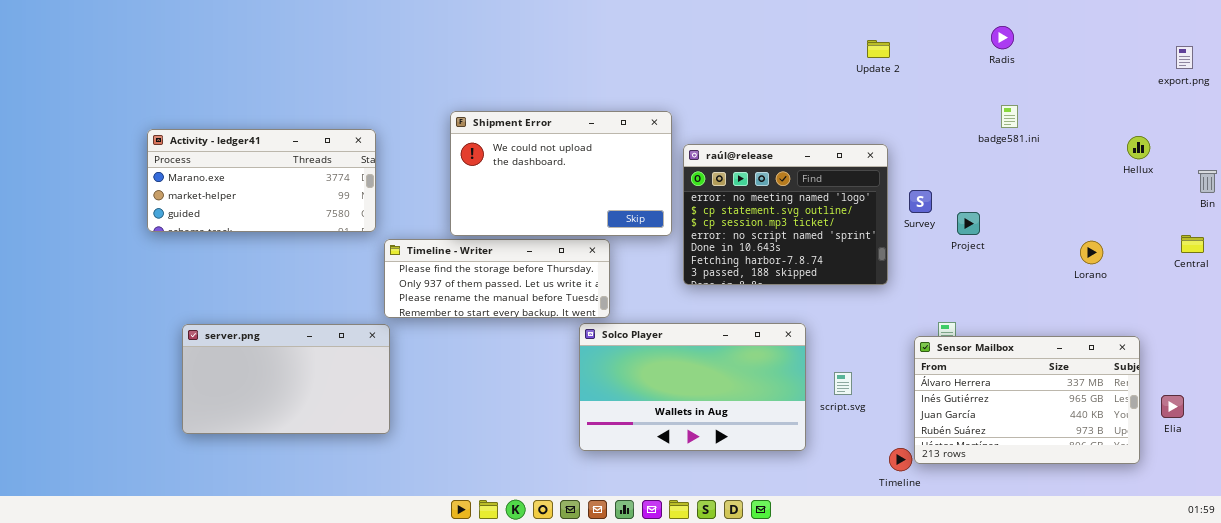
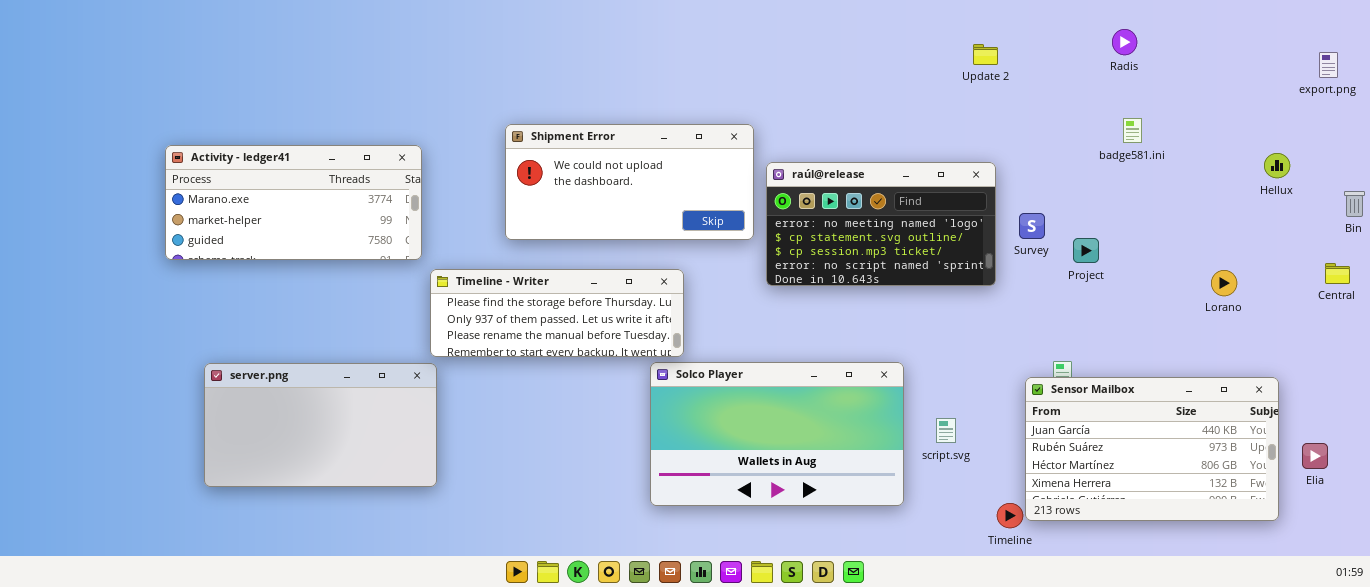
Shipment Error: [450,111,672,236] -> [505,124,754,240], resized
raúl@release: [683,144,888,285] -> [766,162,996,286], resized
Sensor Mailbox: [914,336,1140,464] -> [1025,377,1279,521], scrolled down 2 rows

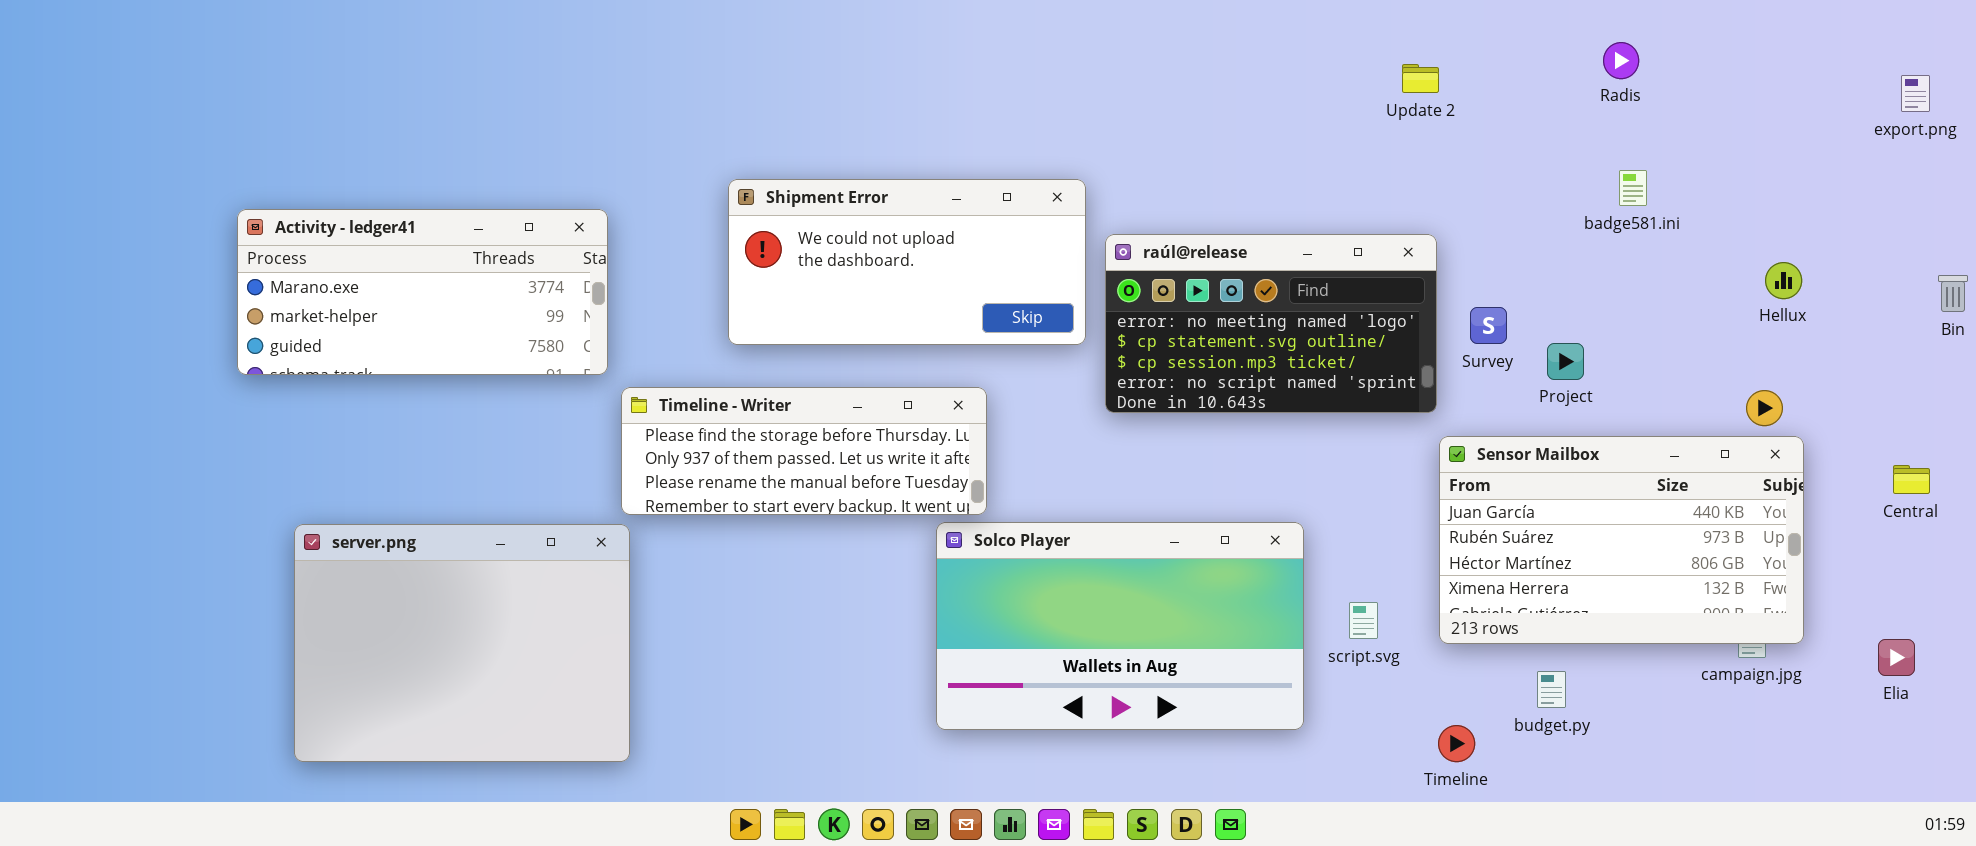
Hellux: [1264,153,1290,178] -> [1765,262,1802,299], moved
Central: [1325,263,1350,284] -> [1893,465,1930,494], moved
server.png: [204,363,437,487] -> [294,524,630,762], resized
Sensor Mailbox: [1025,377,1279,521] -> [1439,436,1804,644], moved

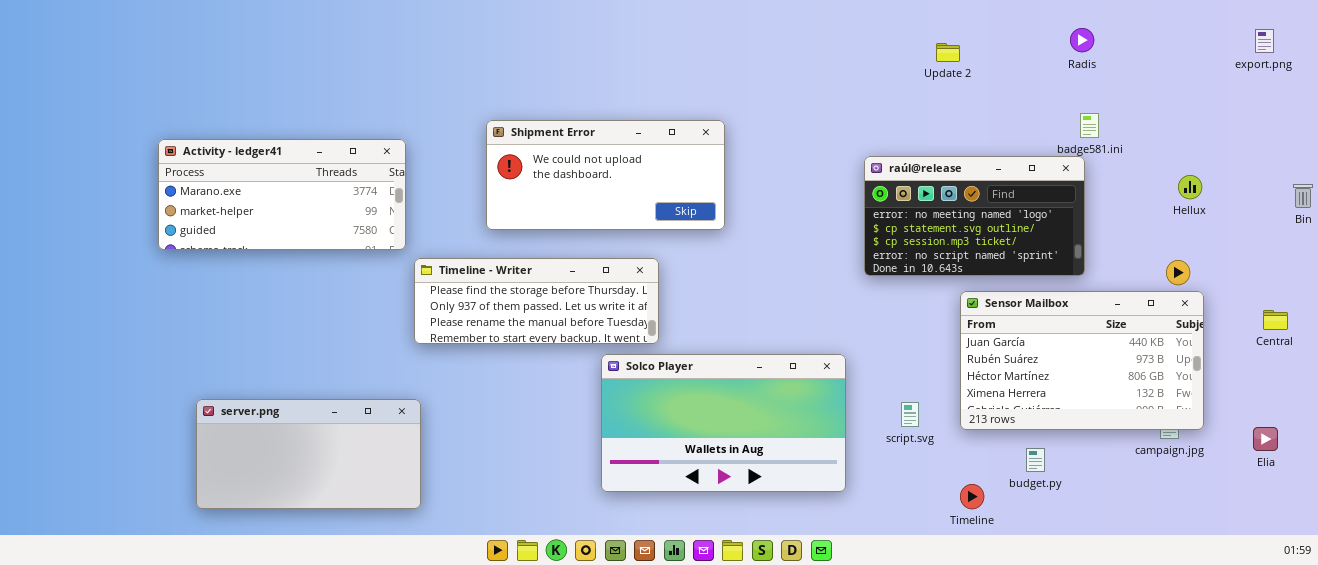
export.png: [1901,75,1930,112] -> [1255,29,1274,53], moved
raúl@release: [1105,234,1437,413] -> [864,156,1085,276], moved
Solco Player: [936,522,1304,730] -> [601,354,846,492], moved
server.png: [294,524,630,762] -> [196,399,421,509], resized

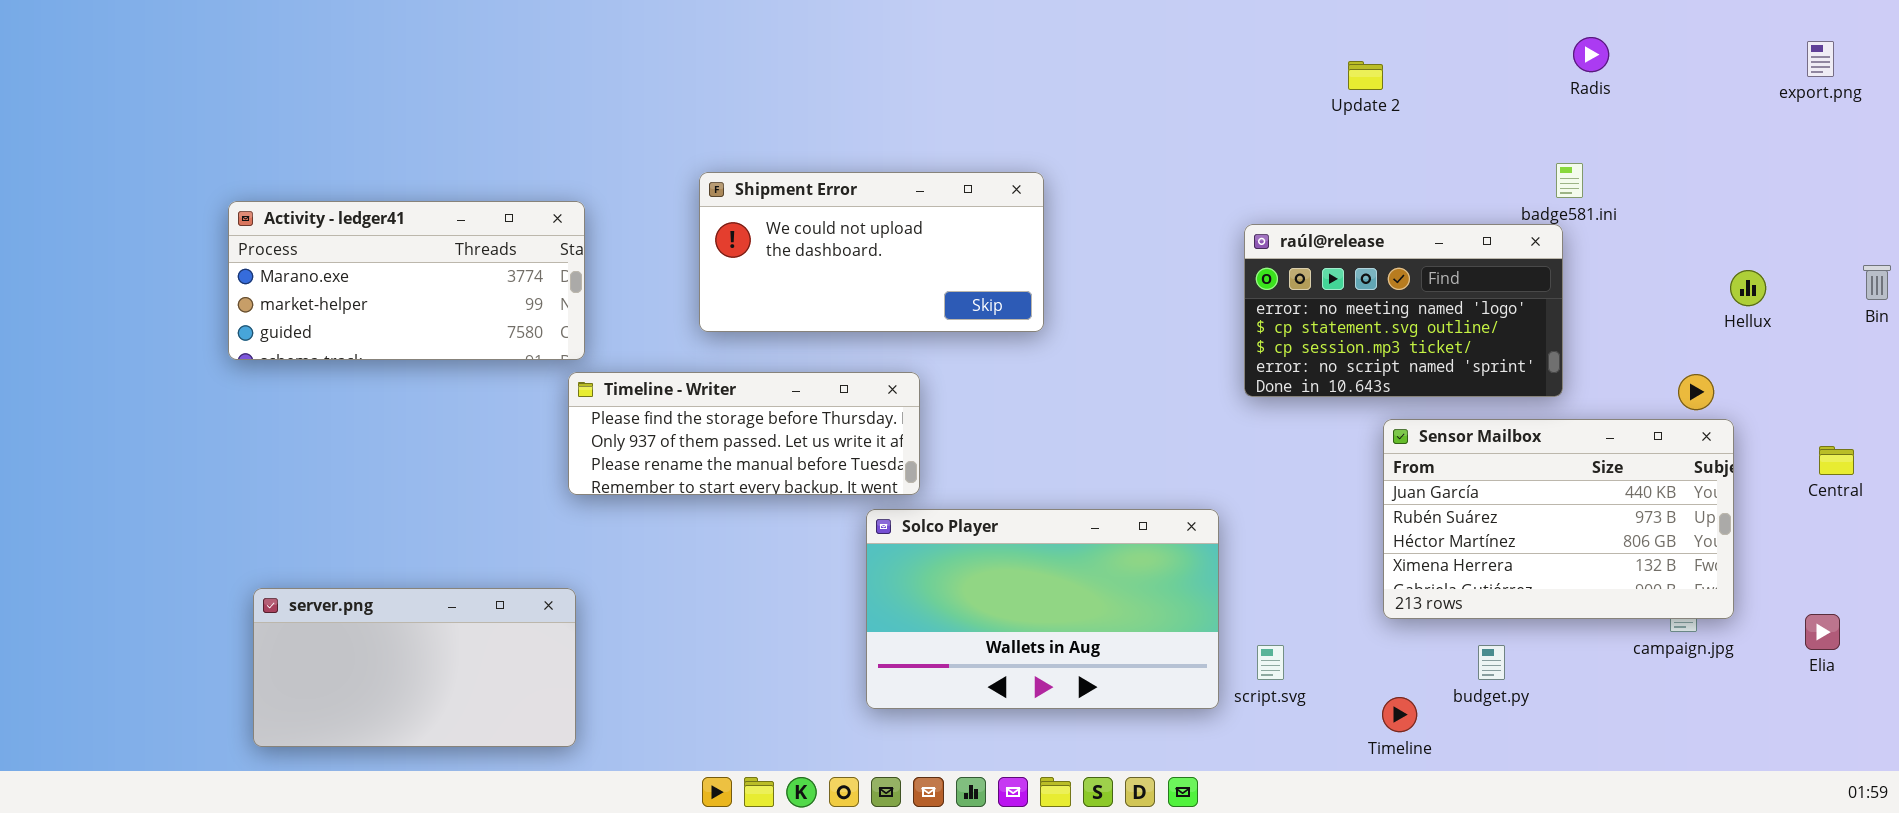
Radis: [1070,28,1094,52] -> [1573,37,1609,72], moved
Hellux: [1178,175,1202,199] -> [1730,270,1766,306], moved
Timeline - Writer: [414,258,659,344] -> [568,372,920,495], moved
server.png: [196,399,421,509] -> [253,588,576,747], moved
script.svg: [901,402,919,427] -> [1257,645,1284,680], moved

